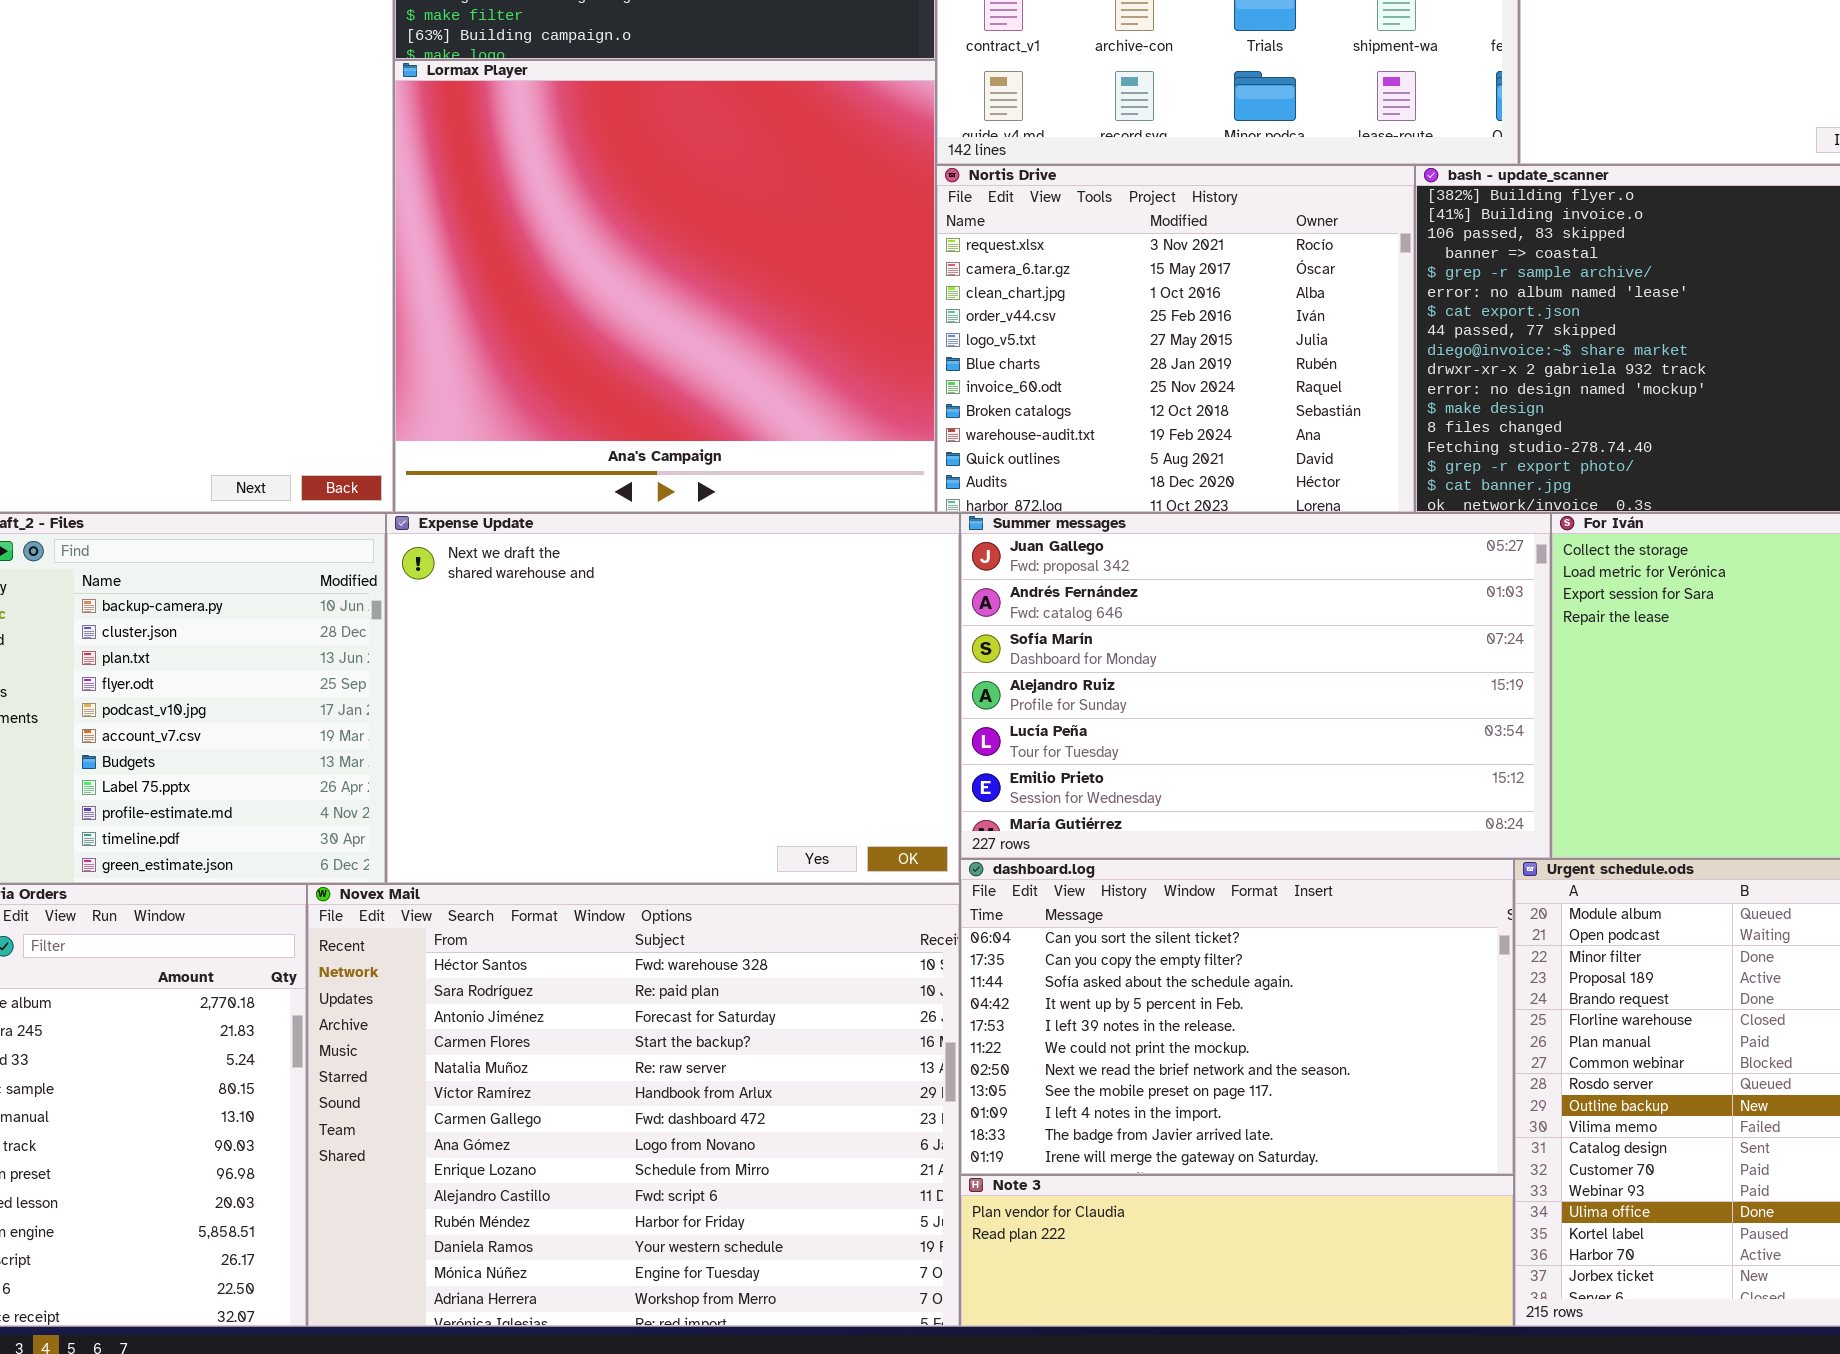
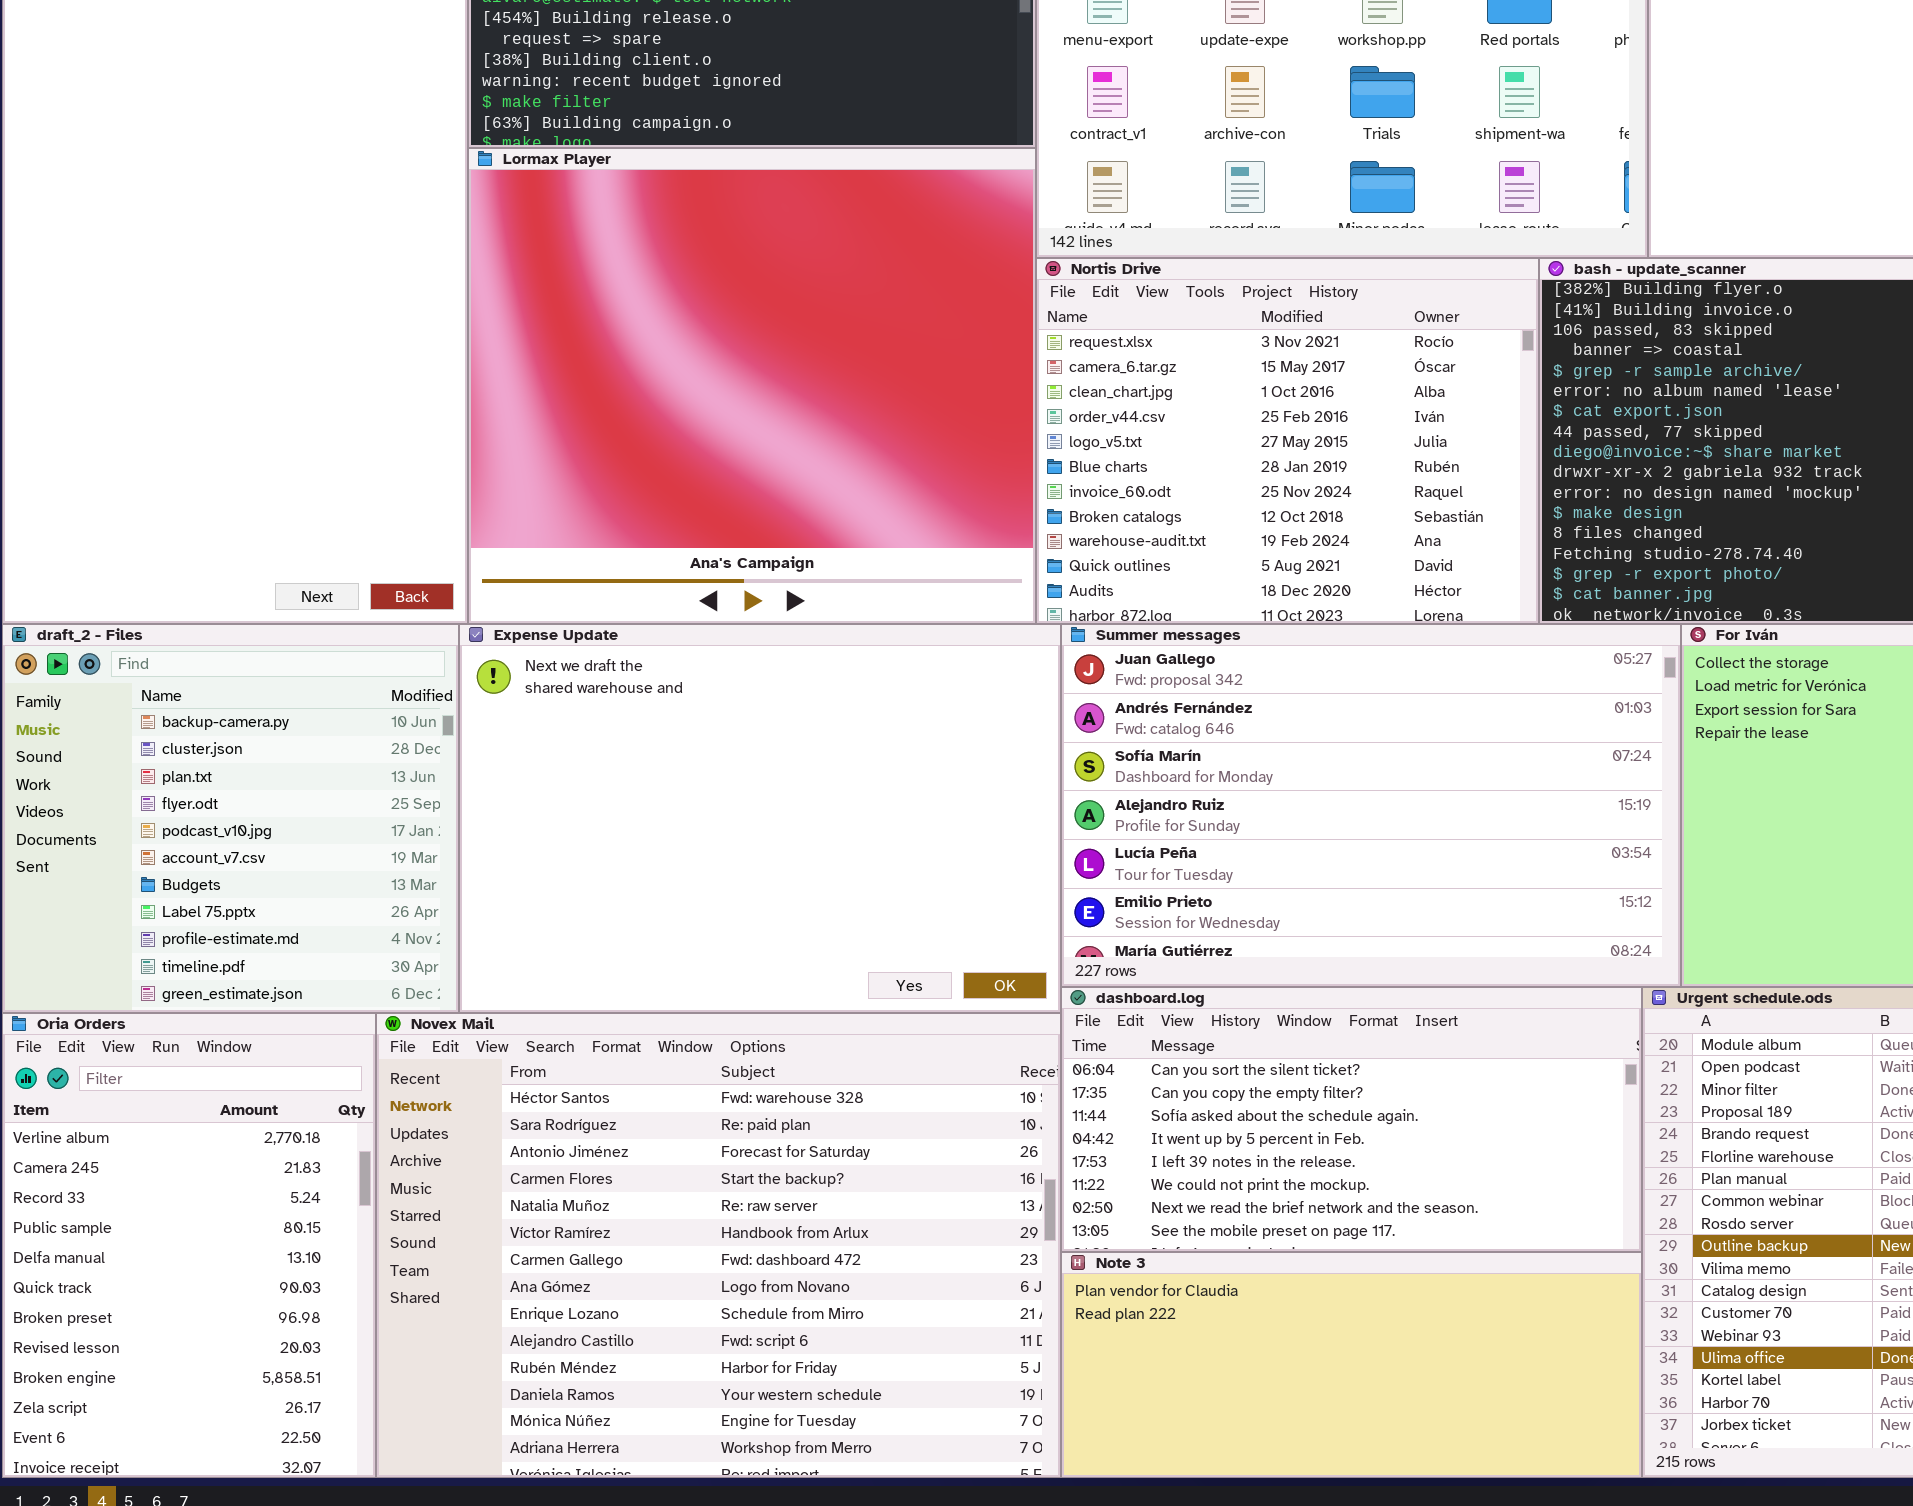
dashboard.log: [960,859,1514,1175] -> [1061,987,1642,1252], resized
Note 3: [960,1175,1514,1327] -> [1061,1252,1642,1478], resized

